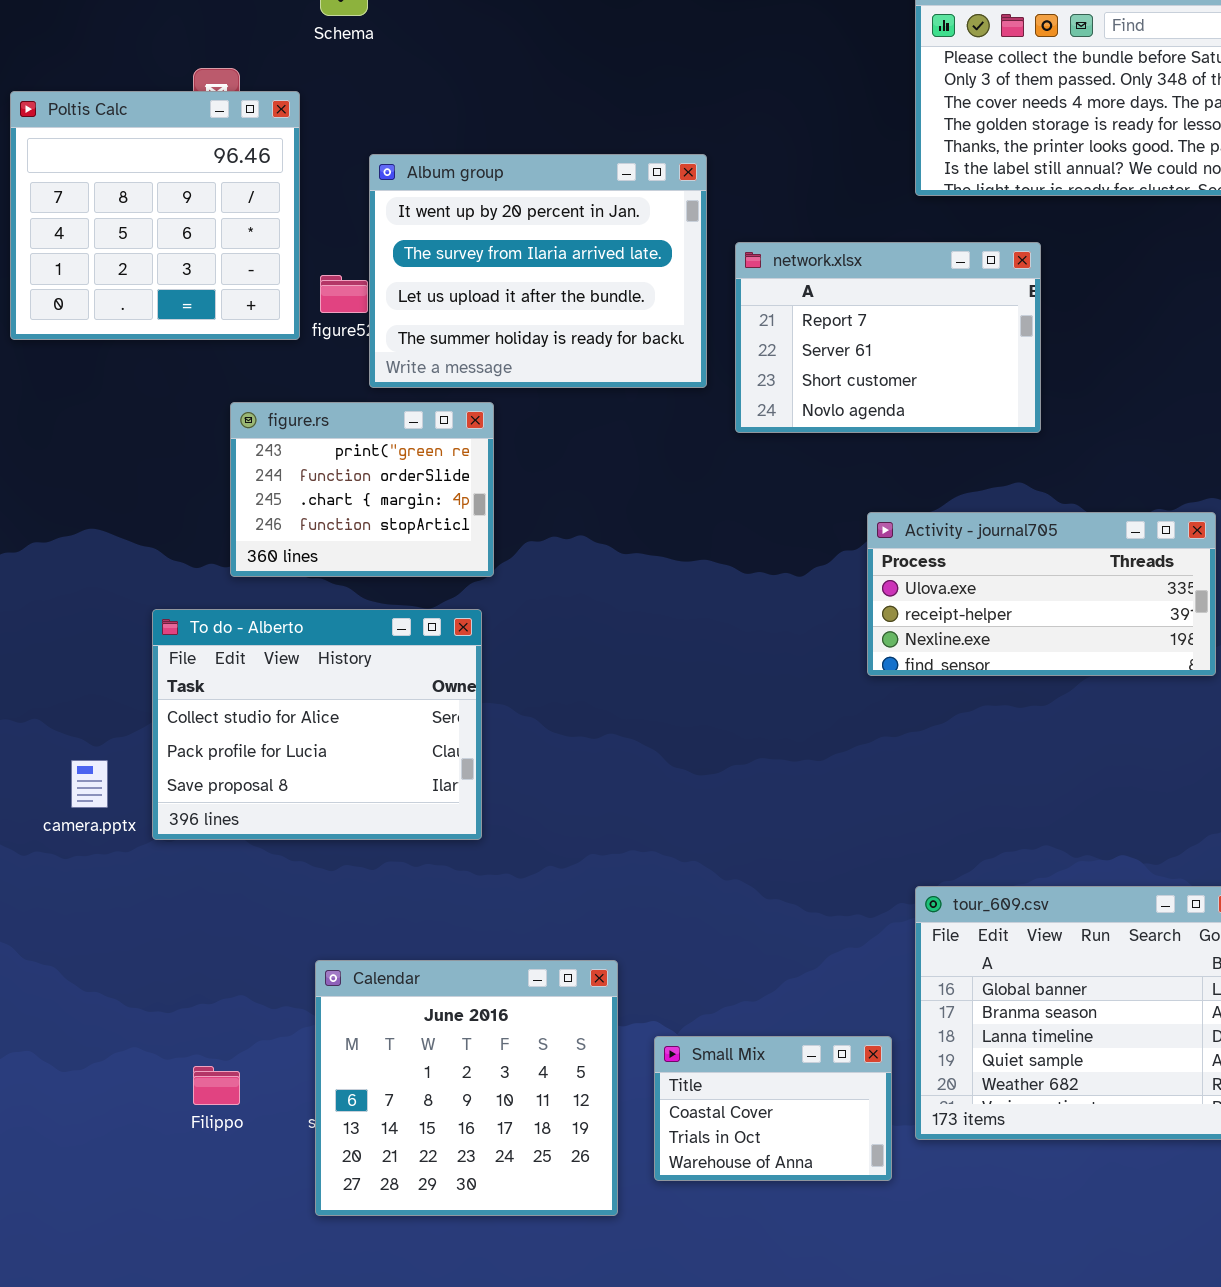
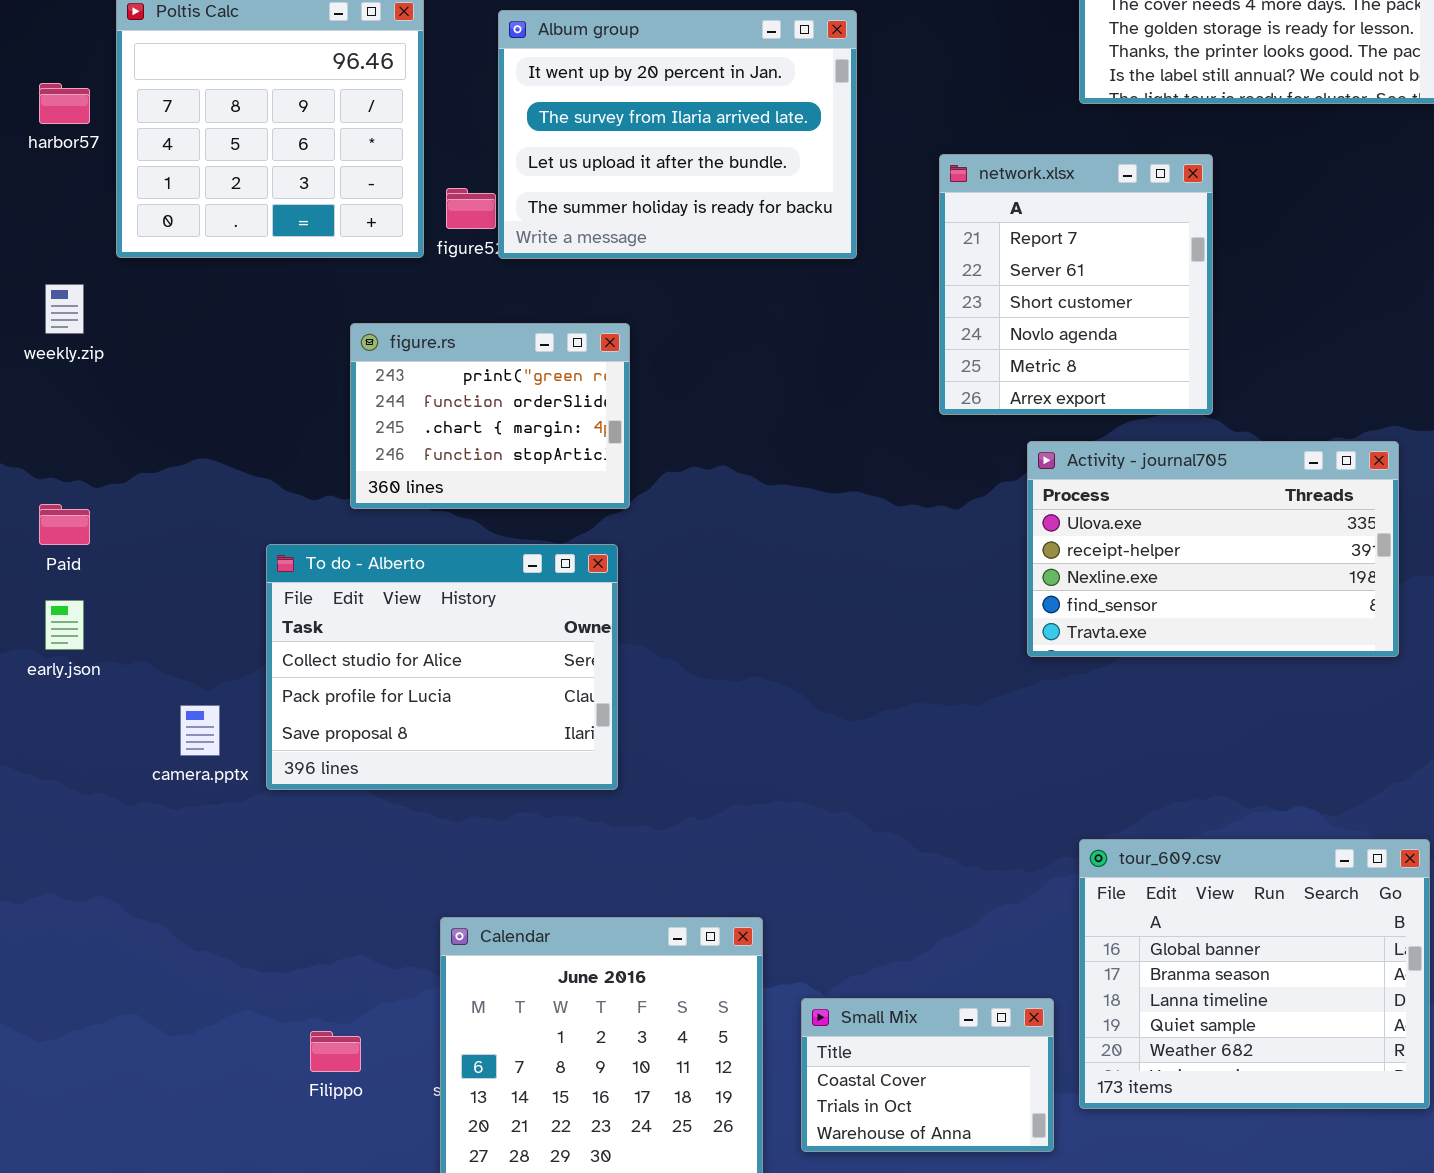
Album group: [369,154,707,388] -> [498,10,857,259], moved
network.xlsx: [735,242,1041,433] -> [939,154,1213,415], resized
Activity - journal705: [867,512,1216,676] -> [1027,441,1399,657], resized

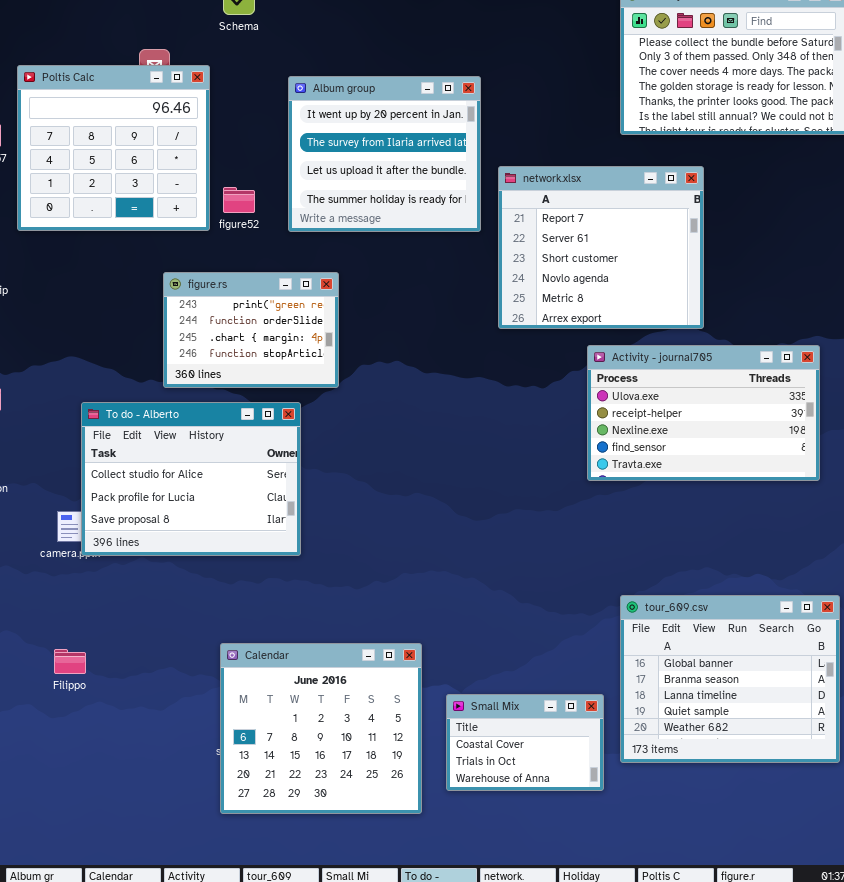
Album group: [498,10,857,259] -> [288,76,481,232], resized
network.xlsx: [939,154,1213,415] -> [498,166,704,329], resized
To do - Alberto: [266,544,618,790] -> [81,402,301,556], moved
Filippo: [310,1031,361,1072] -> [54,649,86,674], moved

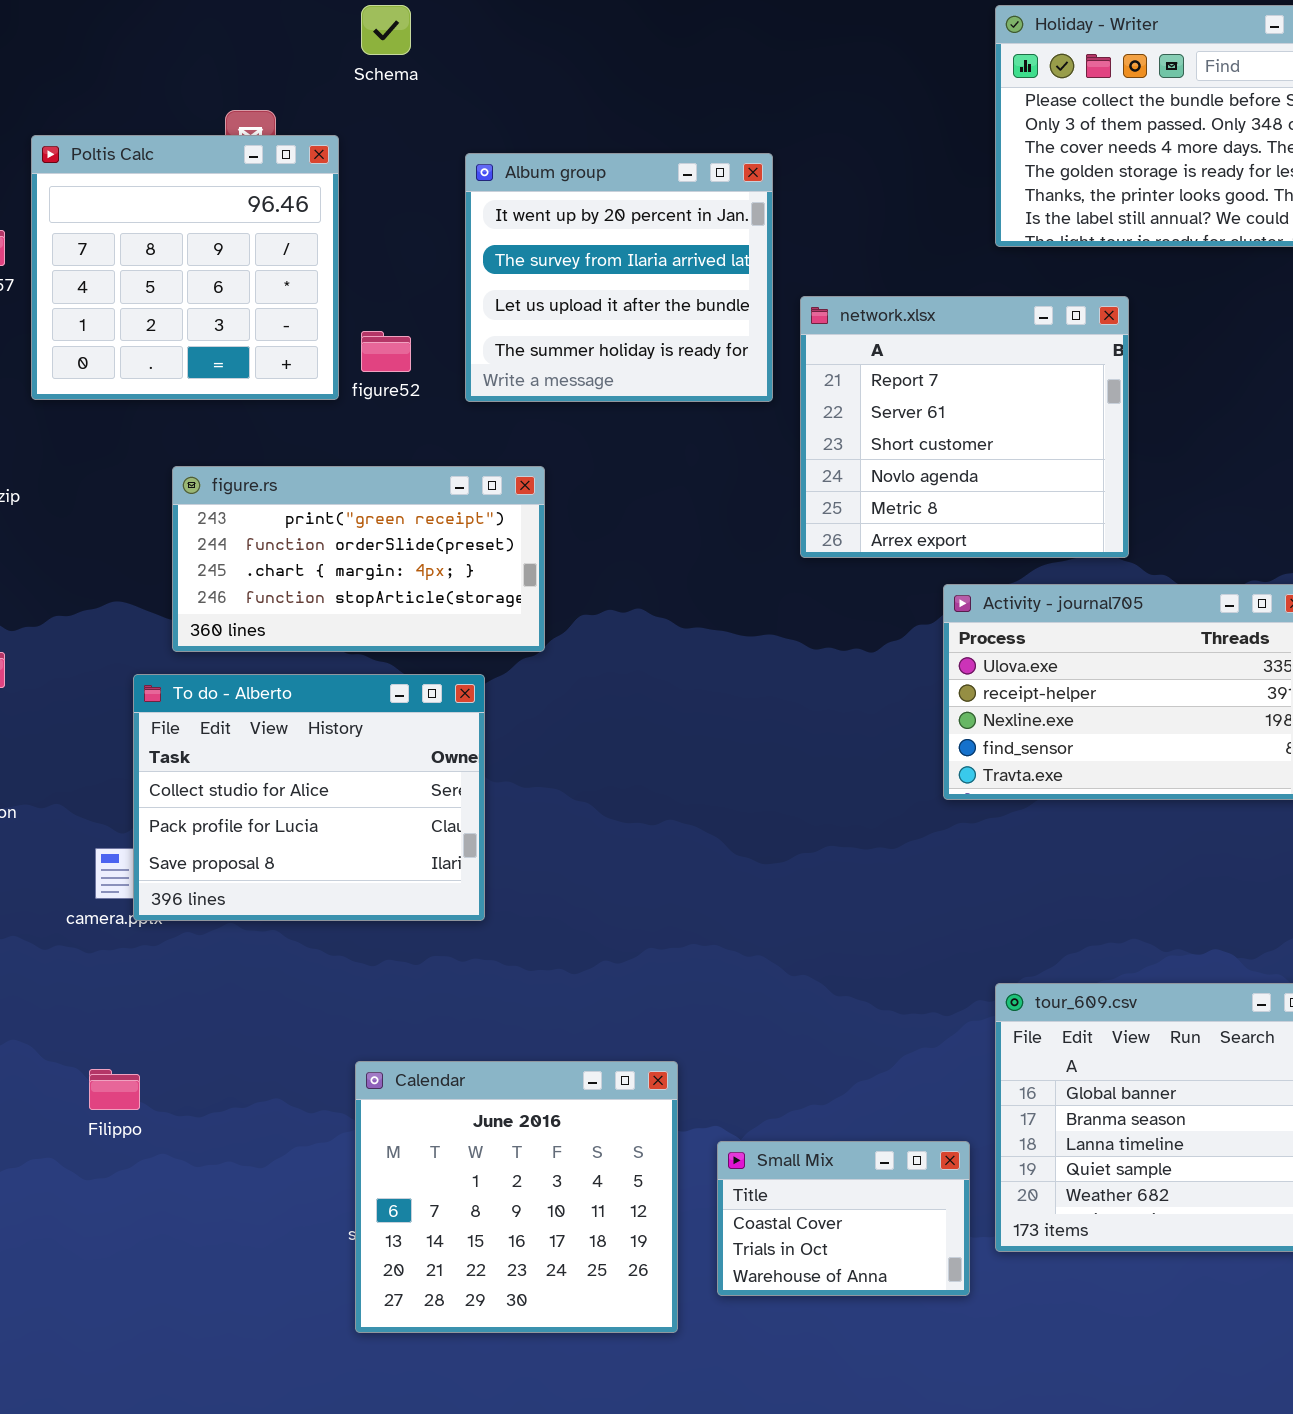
figure.rs: [163,272,339,388] -> [172,466,545,652], resized

